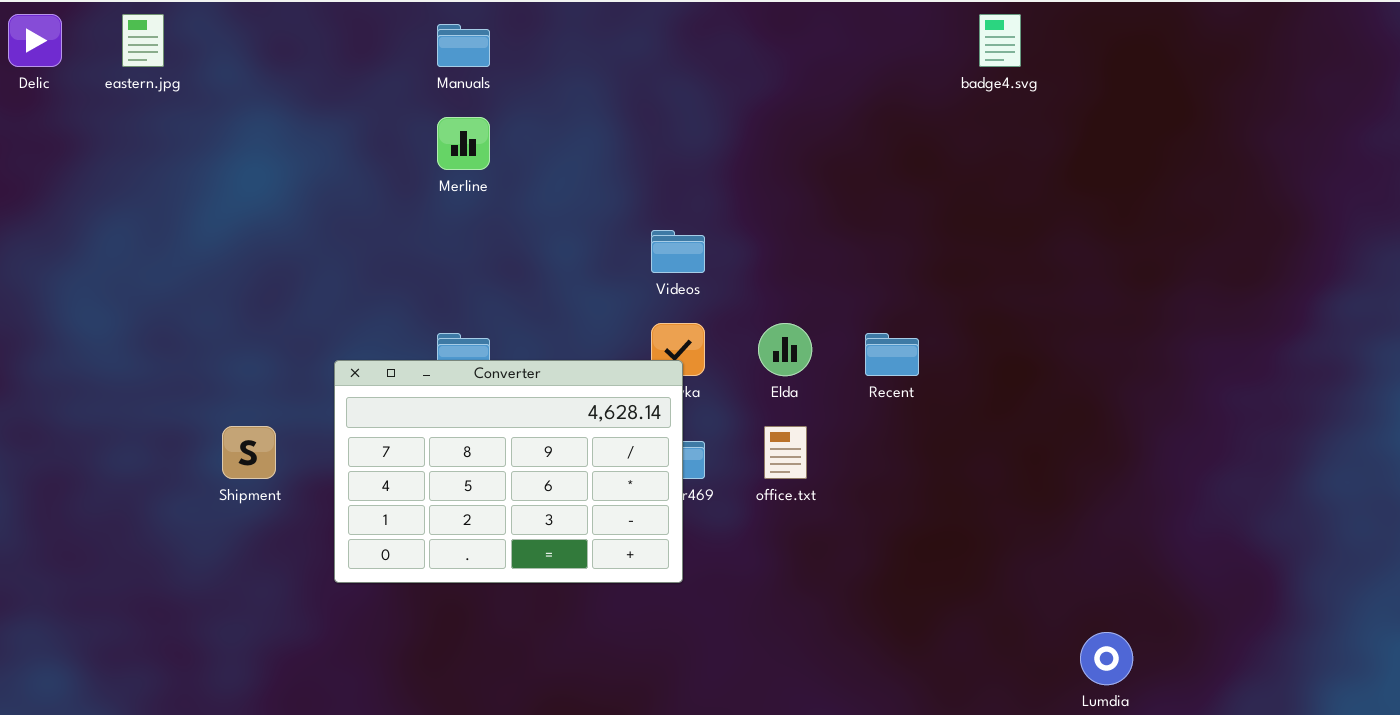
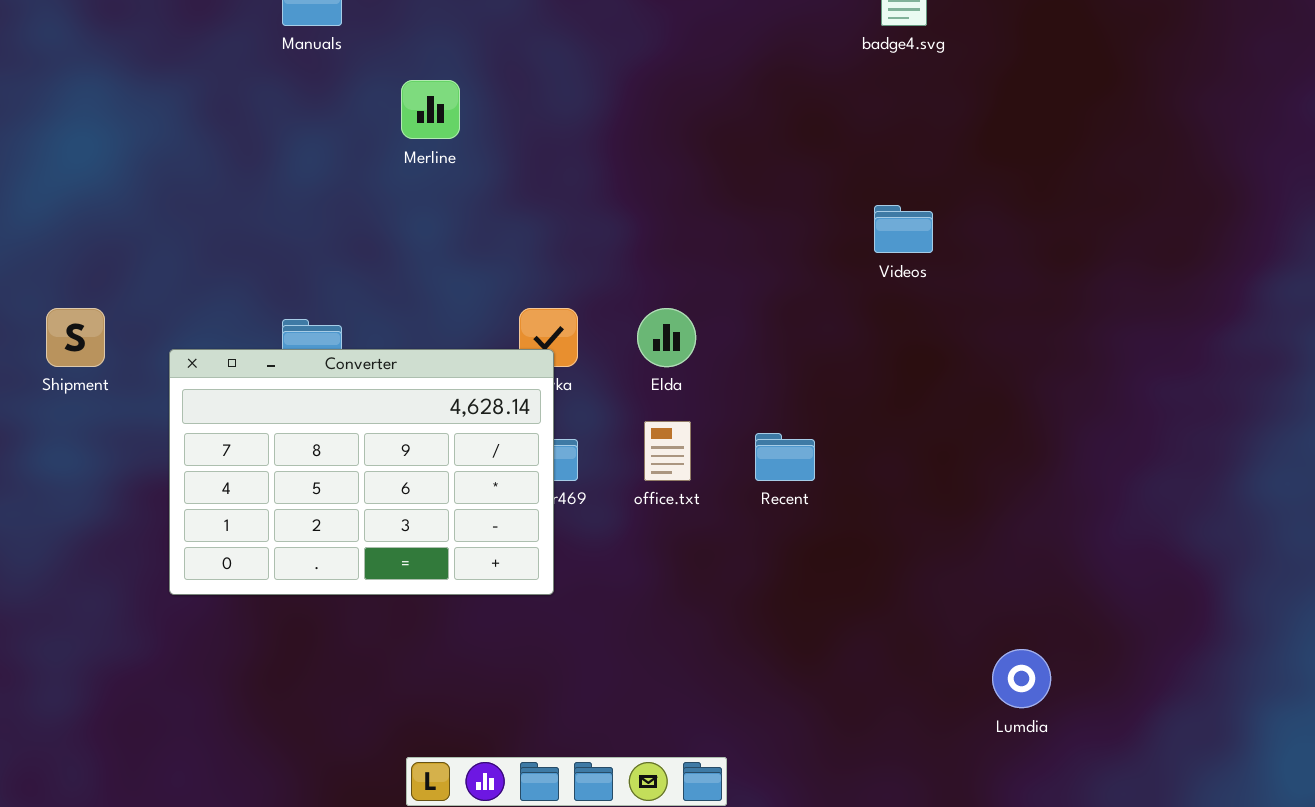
Merline: [437,117,490,170] -> [401,80,460,139], moved
Videos: [651,230,705,273] -> [874,205,933,253], moved
Recent: [865,333,919,376] -> [755,433,815,481], moved
Shipment: [222,426,276,479] -> [46,308,105,367], moved

